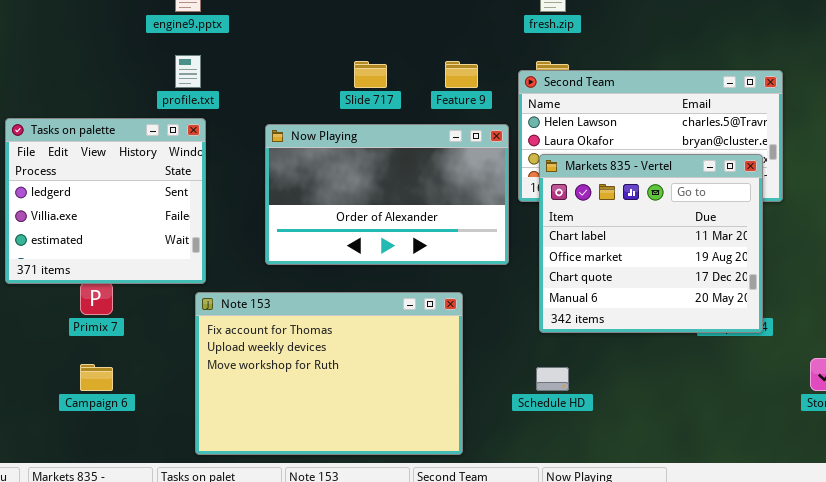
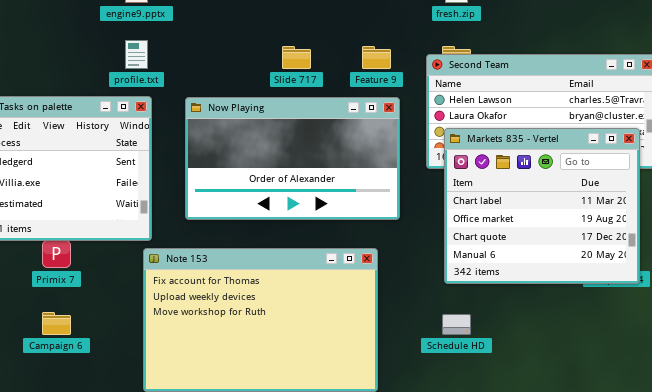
Now Playing: [265,124,509,265] -> [185,97,400,220], moved

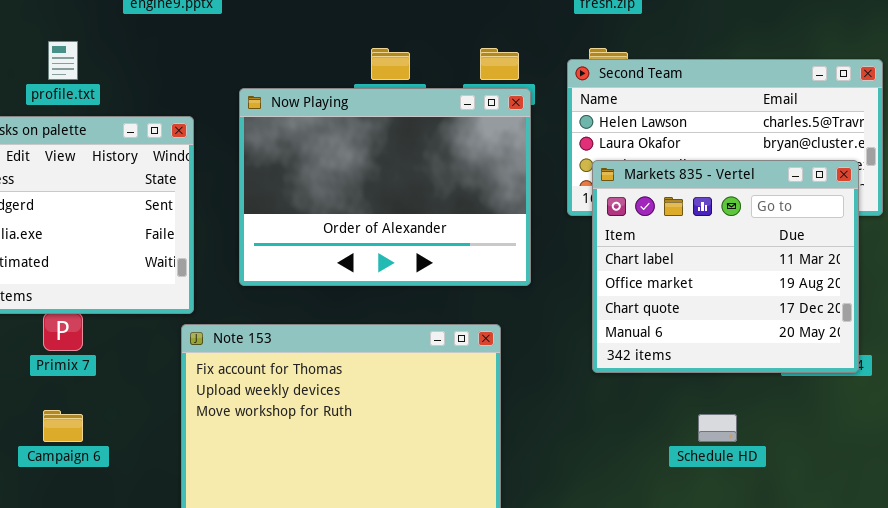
profile.txt: [125,40,148,69] -> [48,41,78,80], moved
Now Playing: [185,97,400,220] -> [239,88,531,286], resized
Schedule HD: [442,314,471,335] -> [698,414,737,442], moved

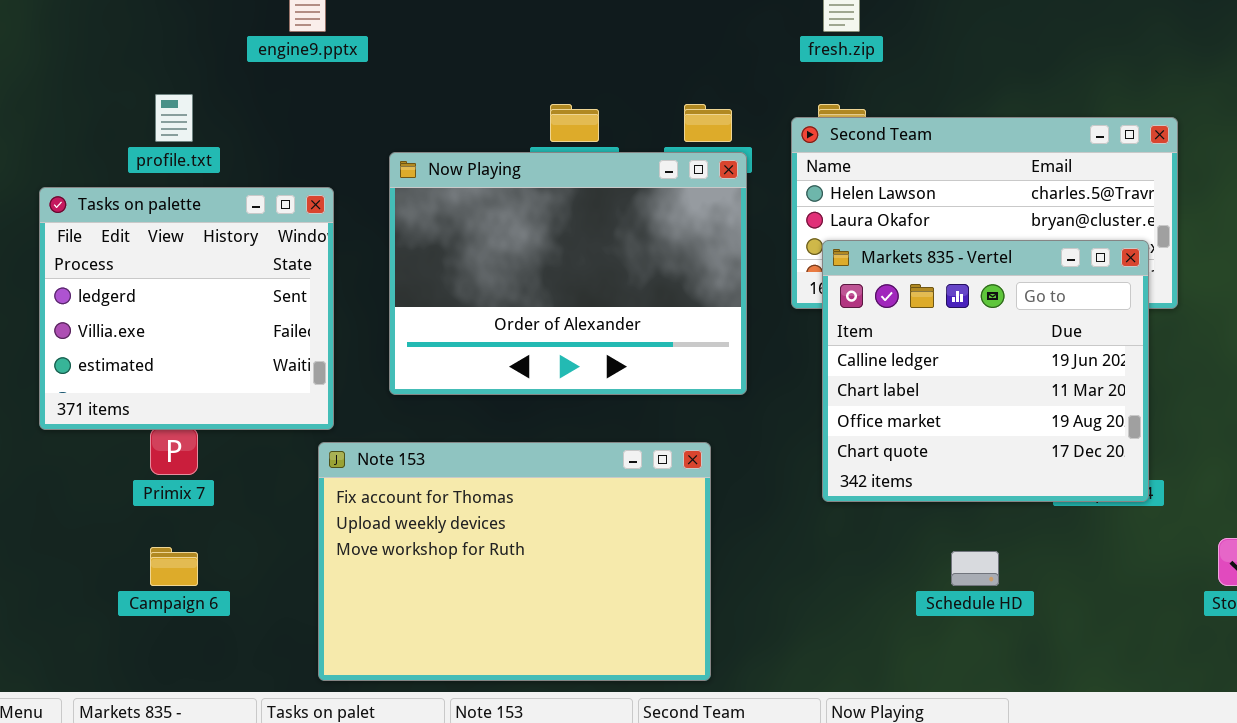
Markets 835 - Vertel: [592,160,859,373] -> [822,240,1149,502], scrolled up 1 row

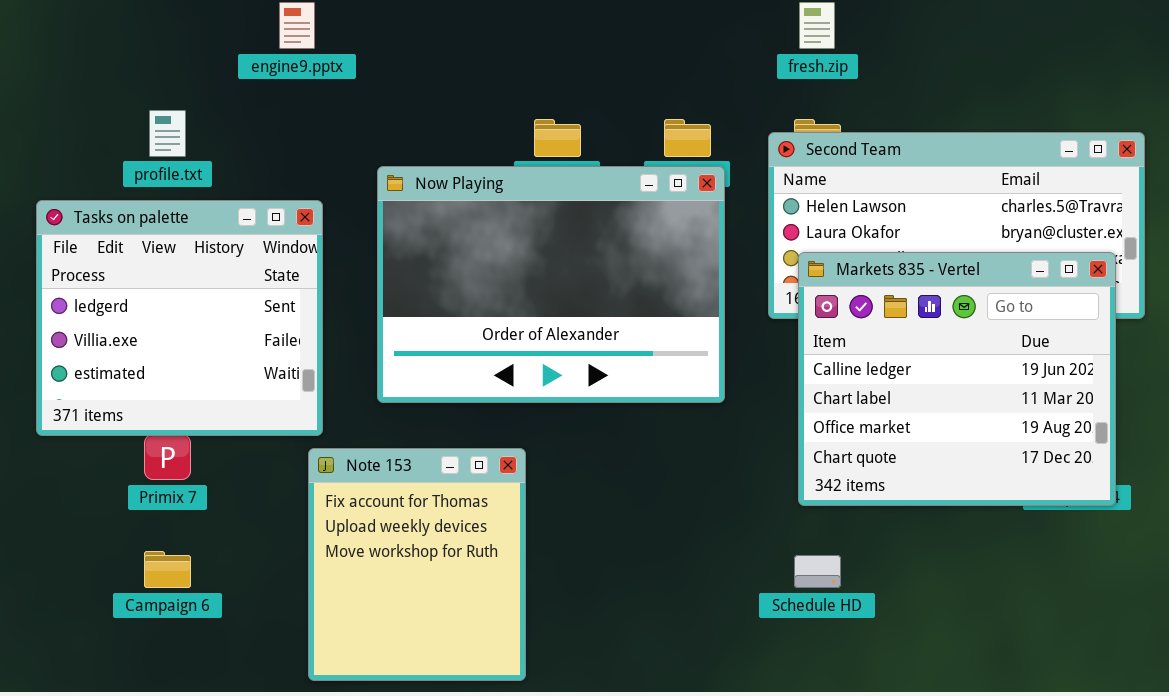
Note 153: [318,442,711,681] -> [308,448,526,681], resized
Schedule HD: [951,551,999,586] -> [794,555,841,588], moved

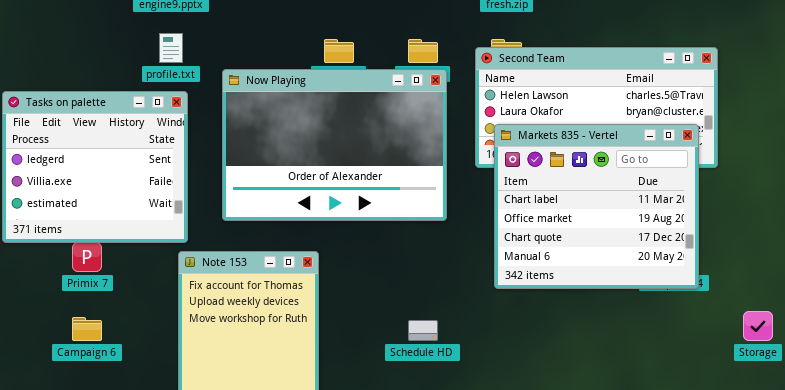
profile.txt: [149,110,186,157] -> [159,33,183,63], moved
Markets 835 - Vertel: [798,252,1116,506] -> [494,124,699,289], scrolled down 1 row
Schedule HD: [794,555,841,588] -> [408,320,438,341], moved

